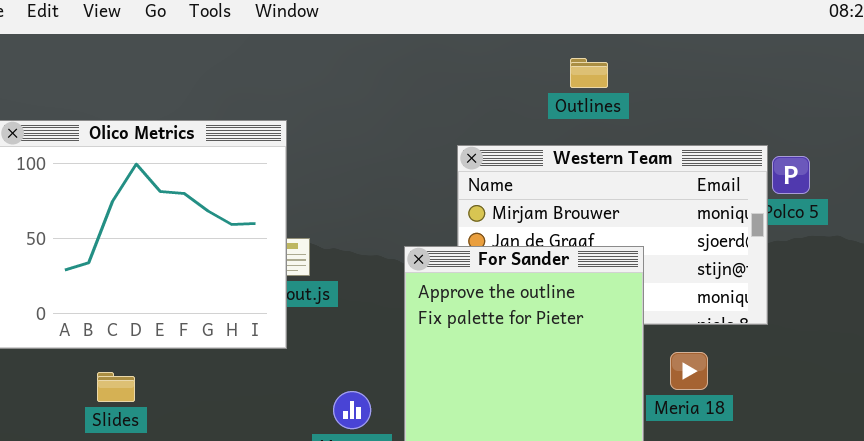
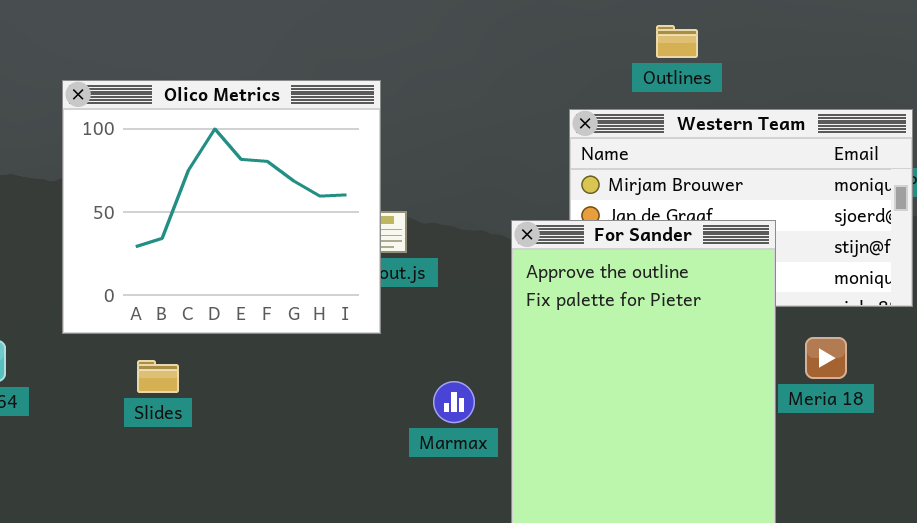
Outlines: [570,58,608,88] -> [656,25,698,58], moved
Slides: [97,372,135,402] -> [137,360,179,393], moved

